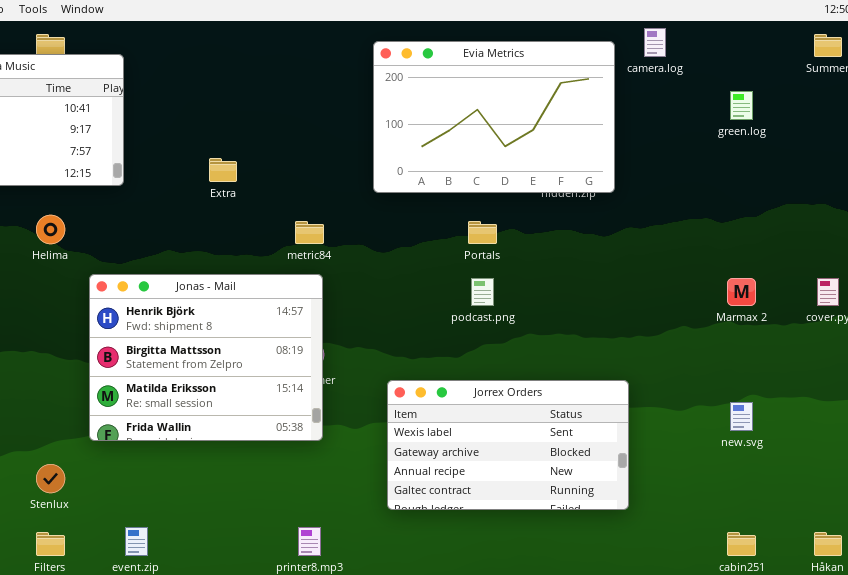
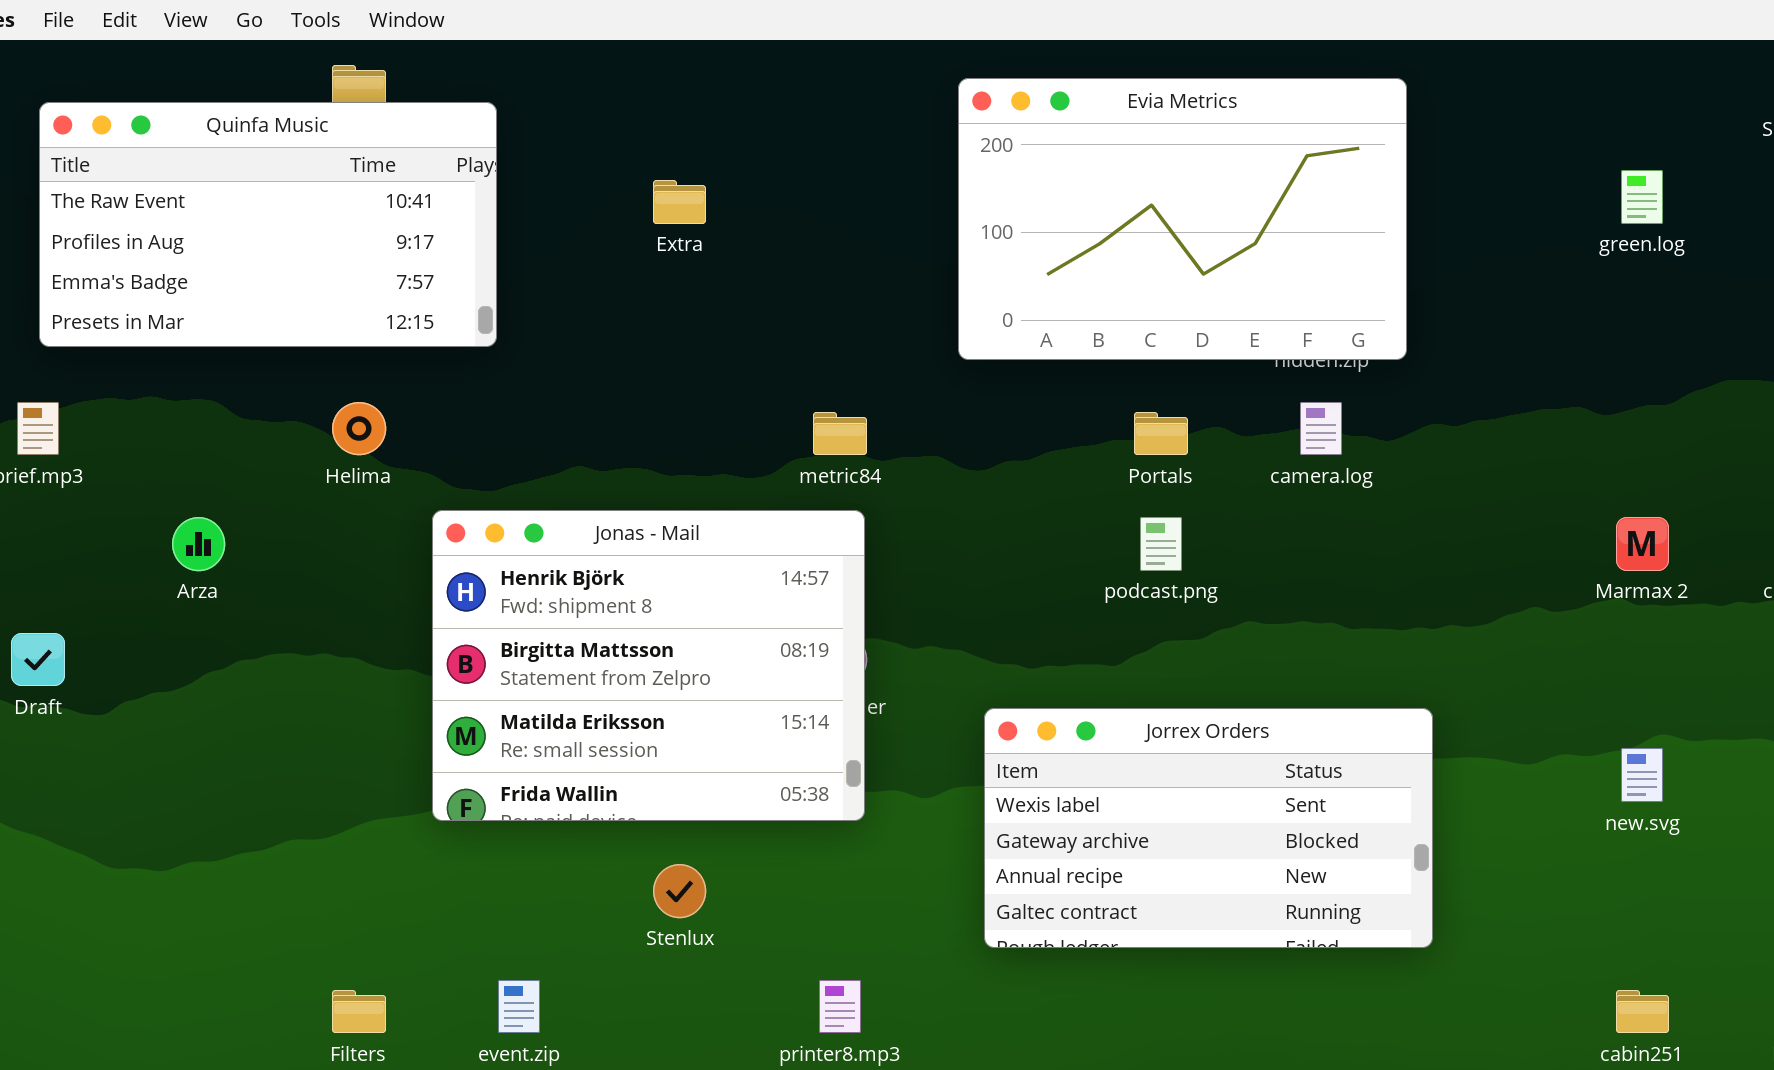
camera.log: [644,28,666,57] -> [1300,402,1342,455], moved
Extra: [209,158,237,182] -> [653,180,706,224], moved
Stenlux: [36,464,65,493] -> [653,864,706,918], moved

